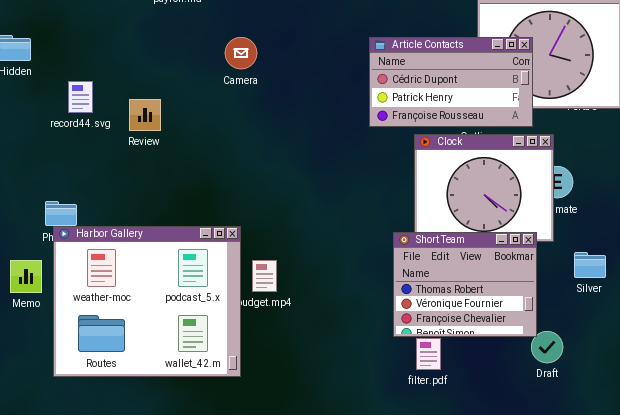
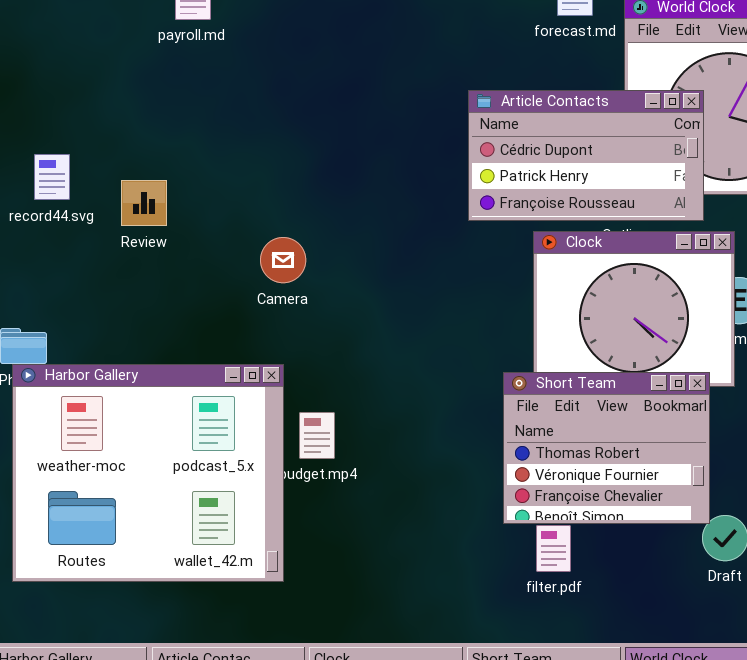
Camera: [225,37,257,69] -> [260,237,306,283], moved

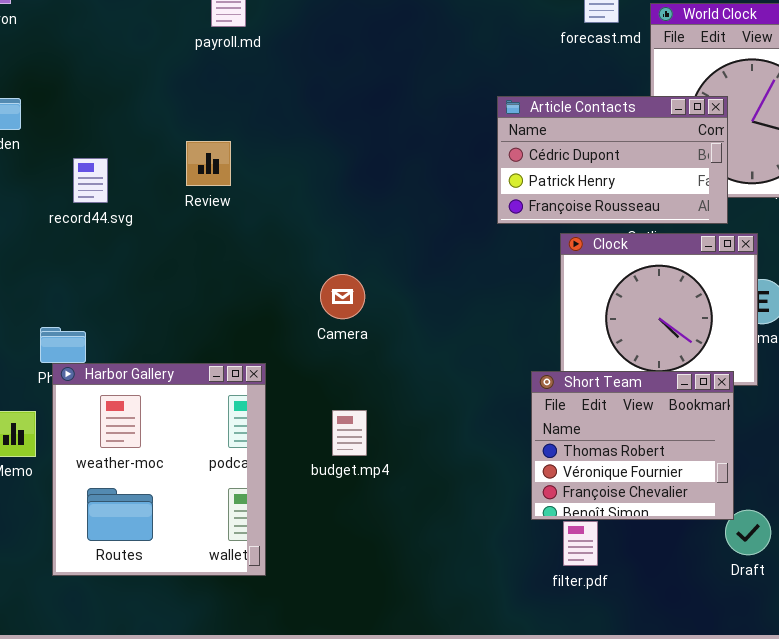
Review: [121,180,167,226] -> [186,141,231,186], moved
Camera: [260,237,306,283] -> [320,274,365,319], moved
Harbor Gallery: [12,364,284,582] -> [52,363,266,576], resized

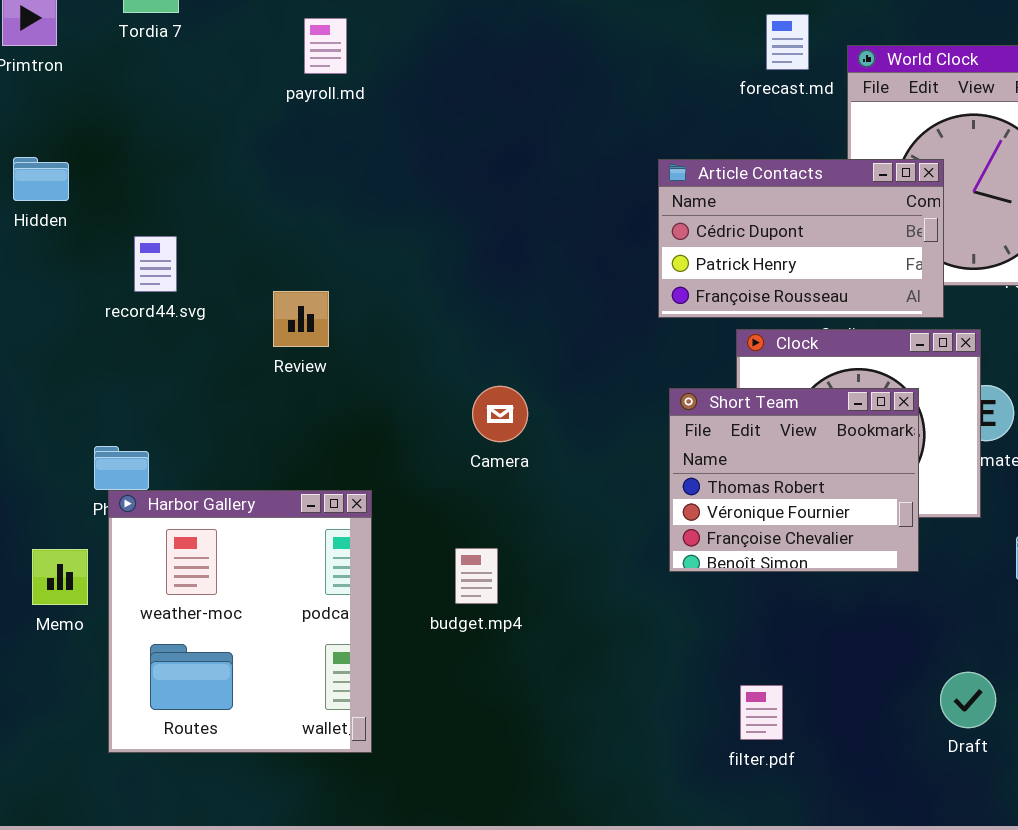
Review: [186,141,231,186] -> [273,291,329,347], moved
Camera: [320,274,365,319] -> [472,386,528,442], moved
Short Team: [531,371,734,520] -> [669,388,919,572], moved

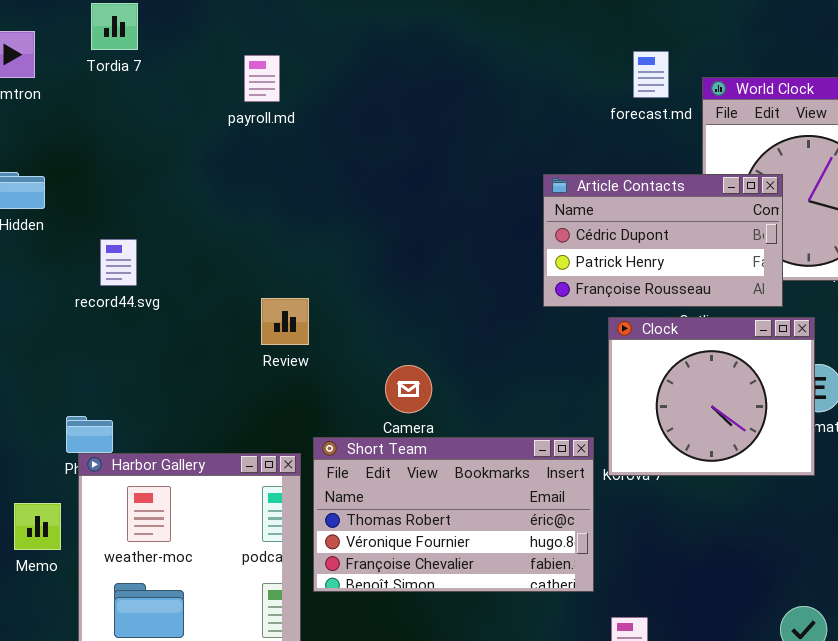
Review: [273,291,329,347] -> [261,298,309,345], moved
Short Team: [669,388,919,572] -> [313,437,594,592], moved, resized

